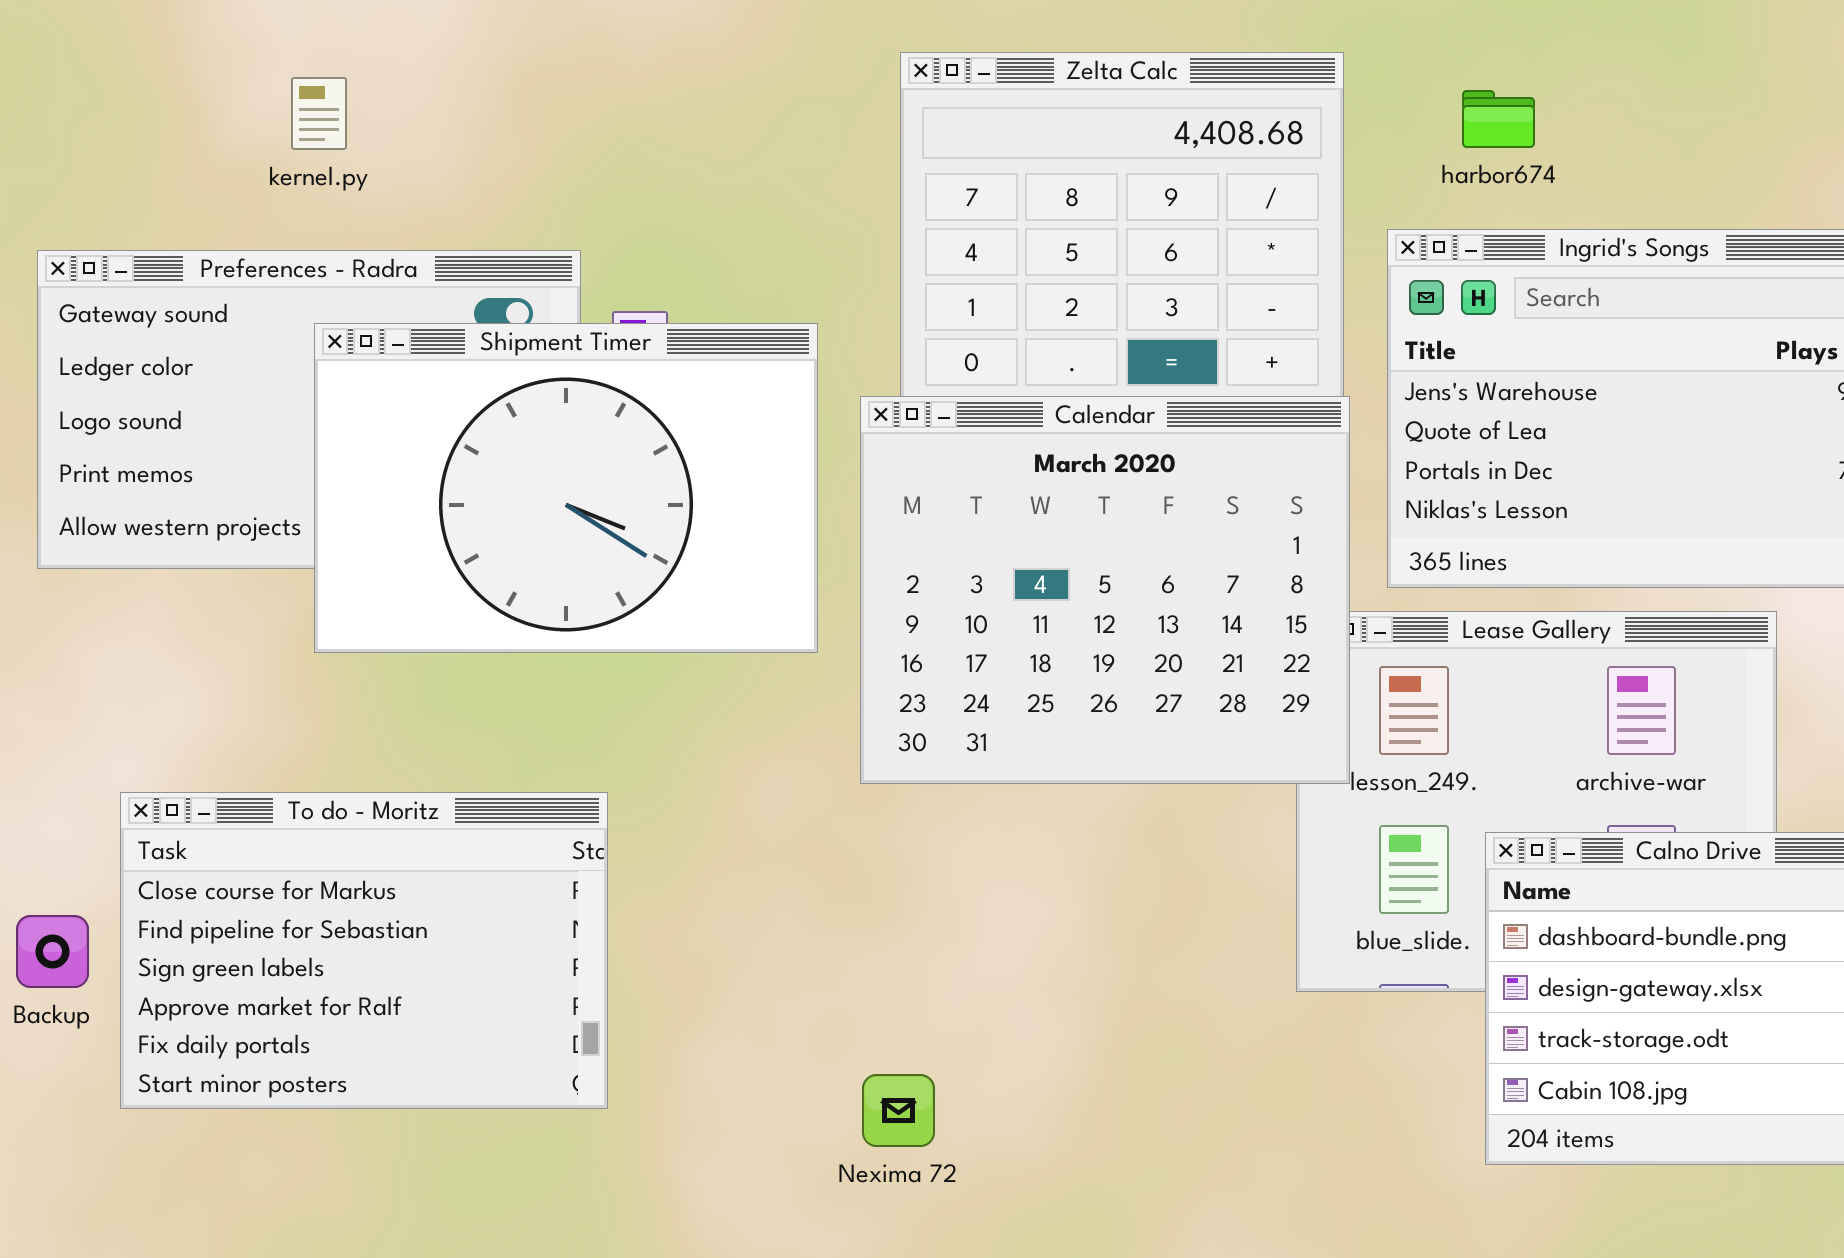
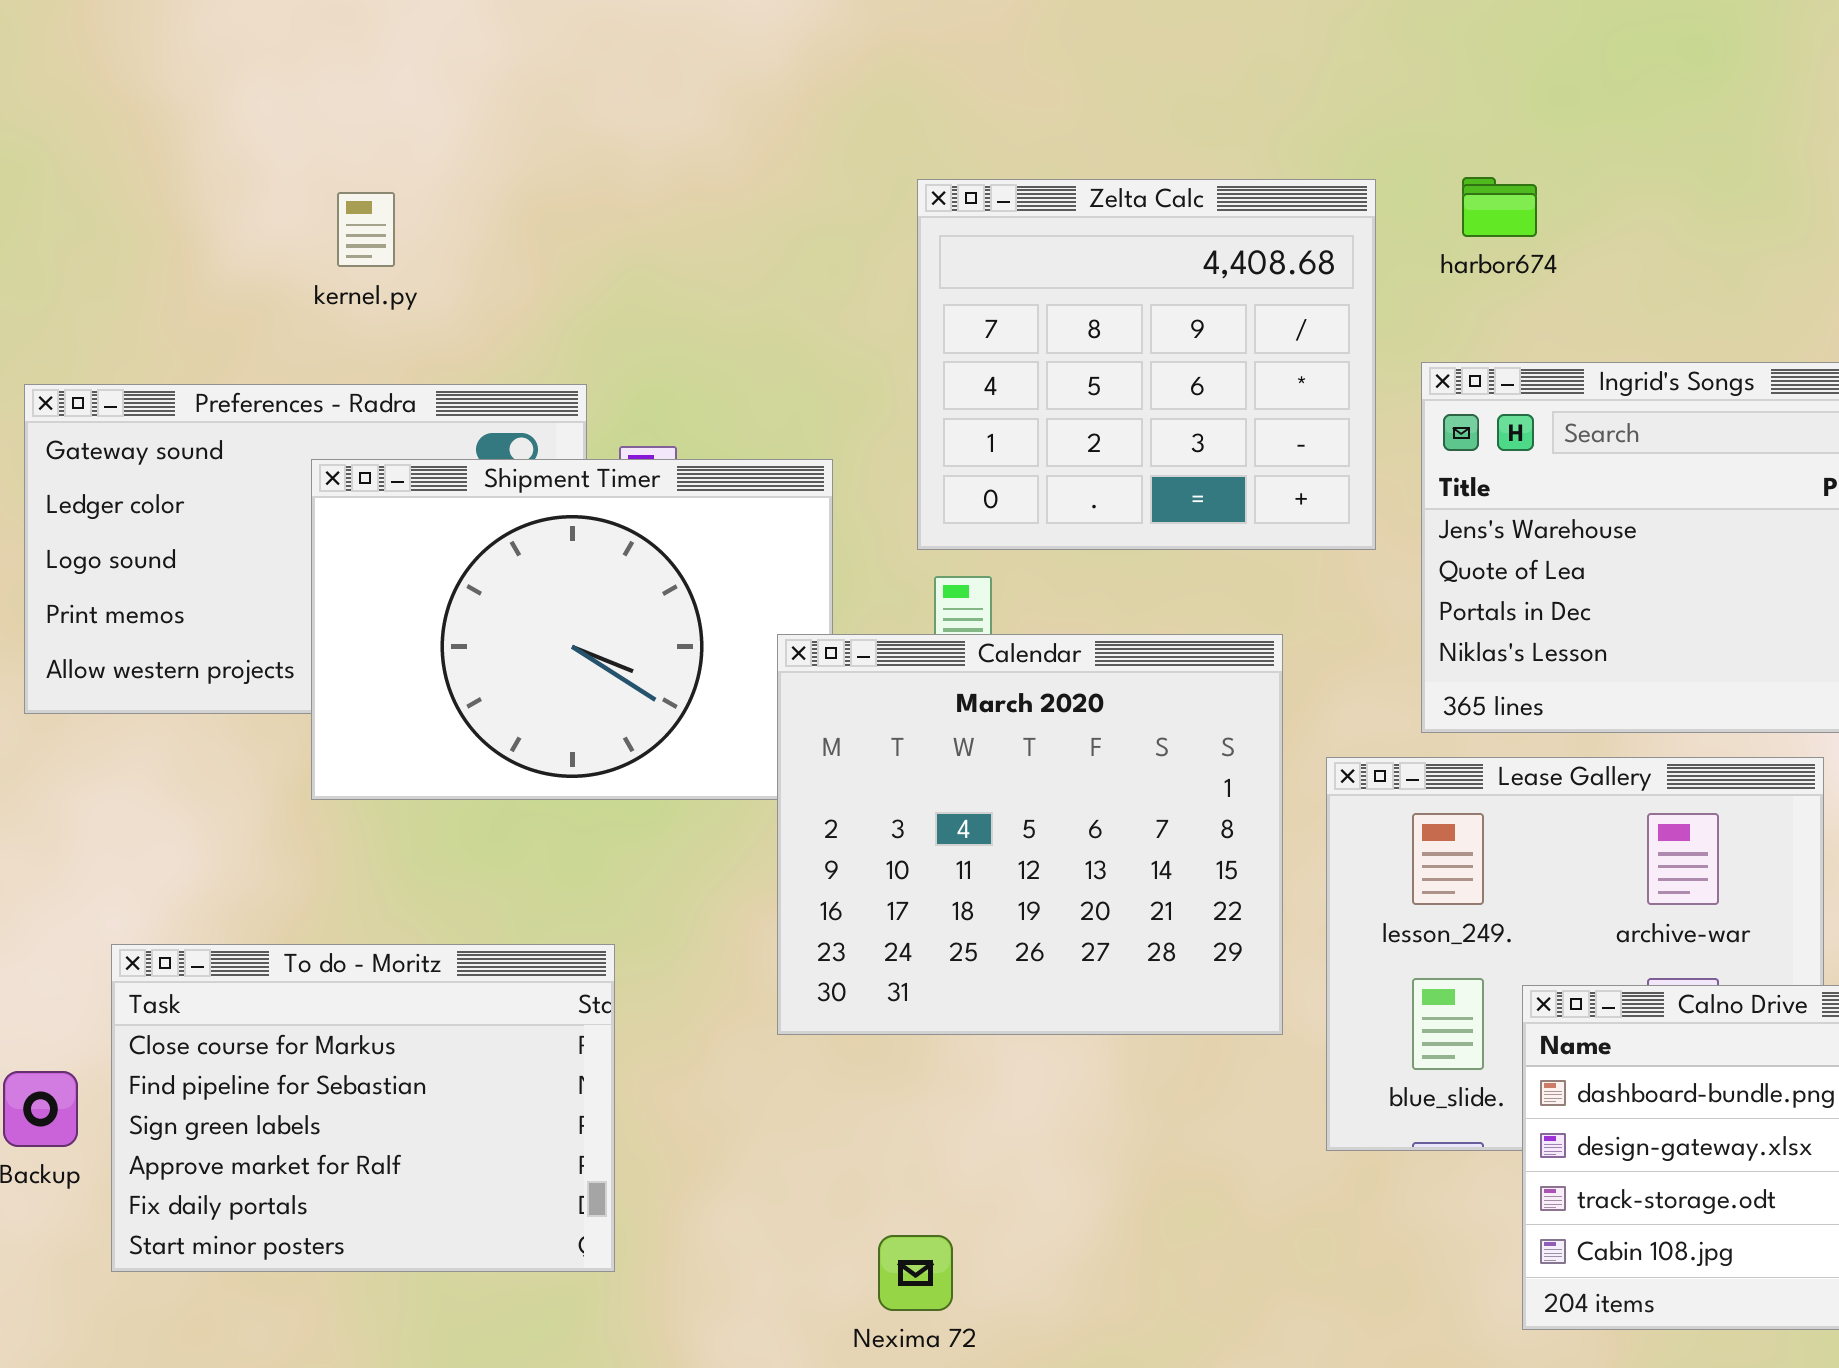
kernel.py: [291,77,347,150] -> [337,192,395,267], moved
harbor674: [1462,90,1535,148] -> [1462,177,1537,237], moved
Calendar: [860,396,1350,784] -> [777,634,1283,1035], moved

